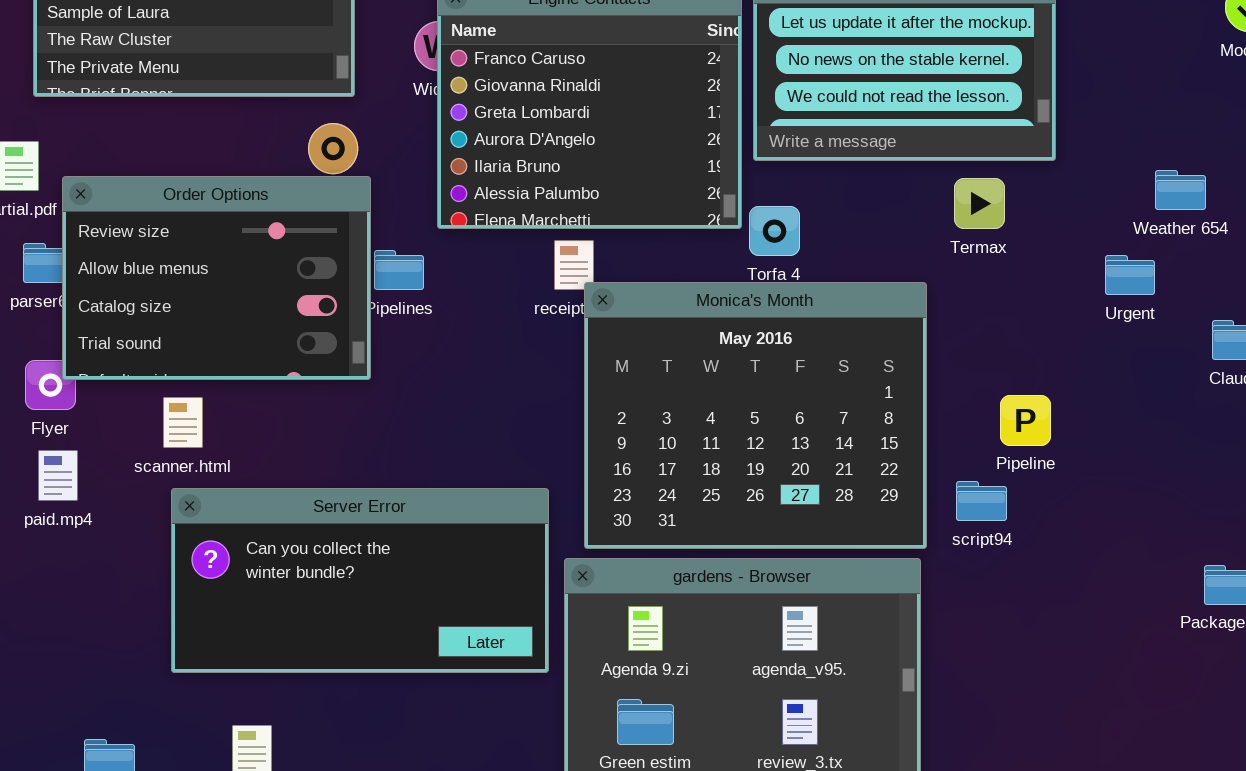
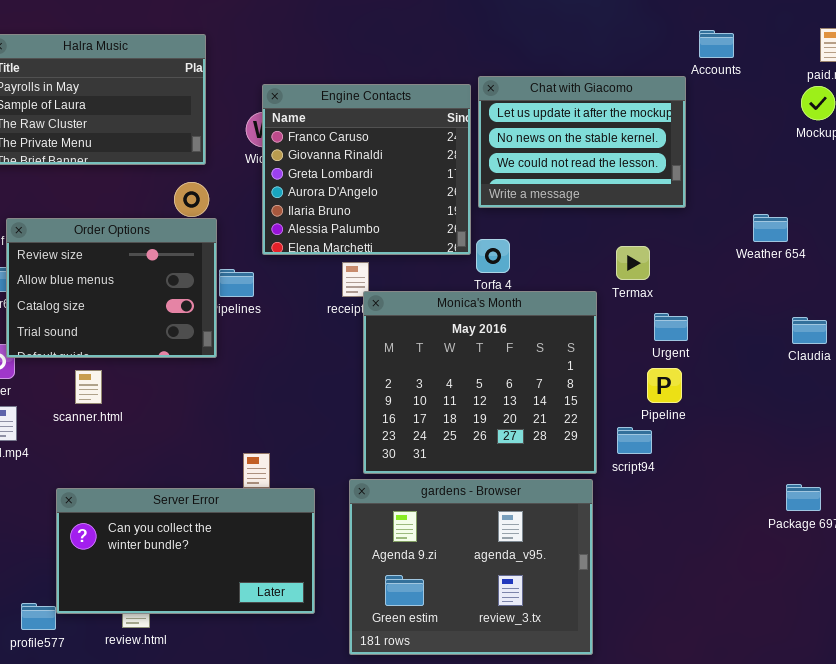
Termax: [954,178,1005,229] -> [616,246,650,280], moved
Urgent: [1105,255,1155,295] -> [654,313,688,341], moved
Server Error: [171,488,549,673] -> [56,488,315,614], moved

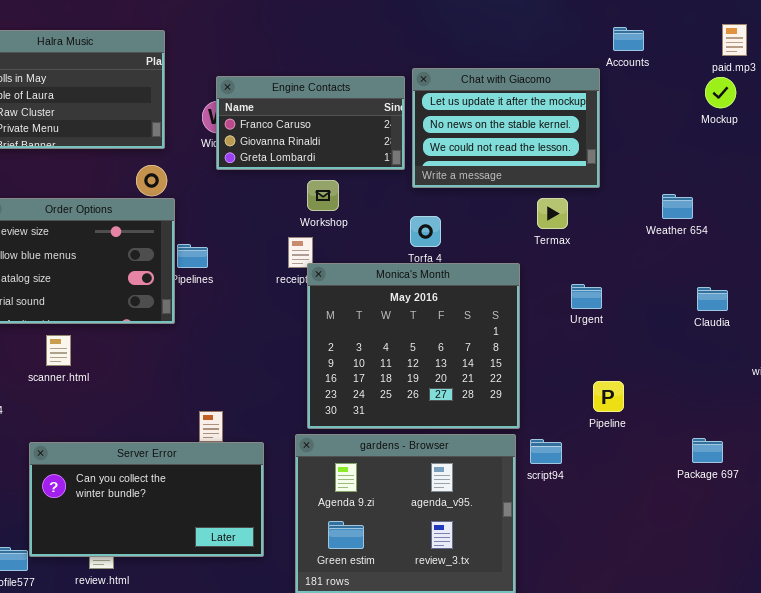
Engine Contacts: [262,84,471,255] -> [216,76,405,170], resized
Termax: [616,246,650,280] -> [537,198,568,229], moved
Pipeline: [647,368,682,403] -> [593,381,624,412], moved
script94: [617,427,652,454] -> [530,439,562,464], moved

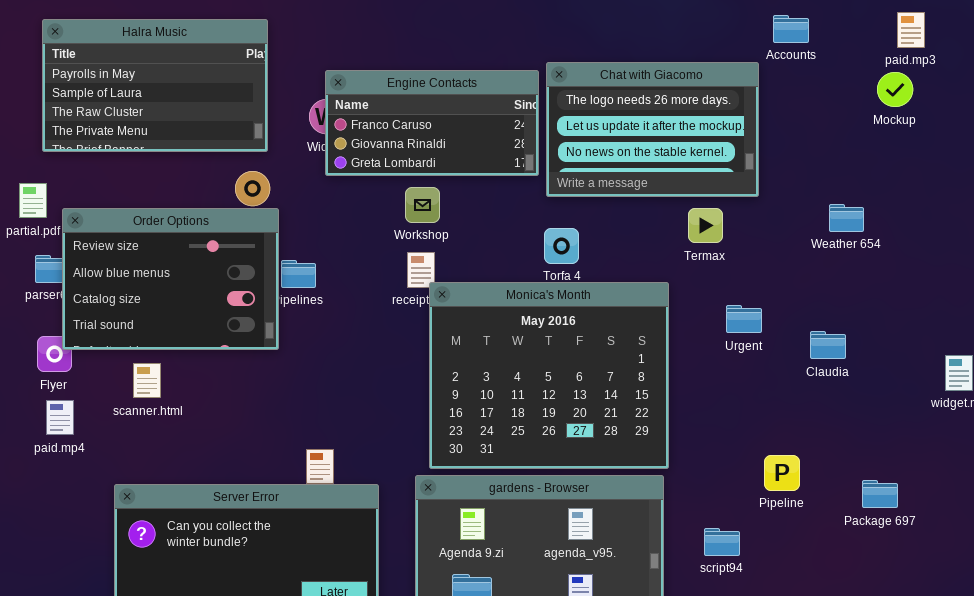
Chat with Giacomo: [412,68,600,188] -> [546,62,759,197], scrolled up 1 row
Workshop: [307,180,339,211] -> [405,187,440,223], moved
Claudia: [697,287,728,311] -> [810,331,846,359], moved
Pipeline: [593,381,624,412] -> [764,455,800,491], moved
script94: [530,439,562,464] -> [704,528,740,556], moved

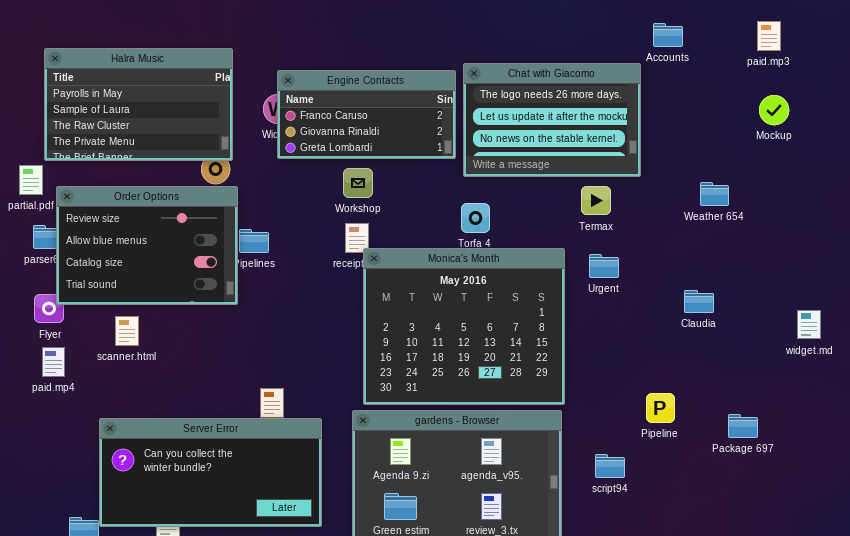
Halra Music: [42,19,268,152] -> [44,48,233,161], moved
Mockup: [877,72,913,107] -> [759,95,789,125], moved
Urgent: [726,305,762,333] -> [589,254,619,278], moved

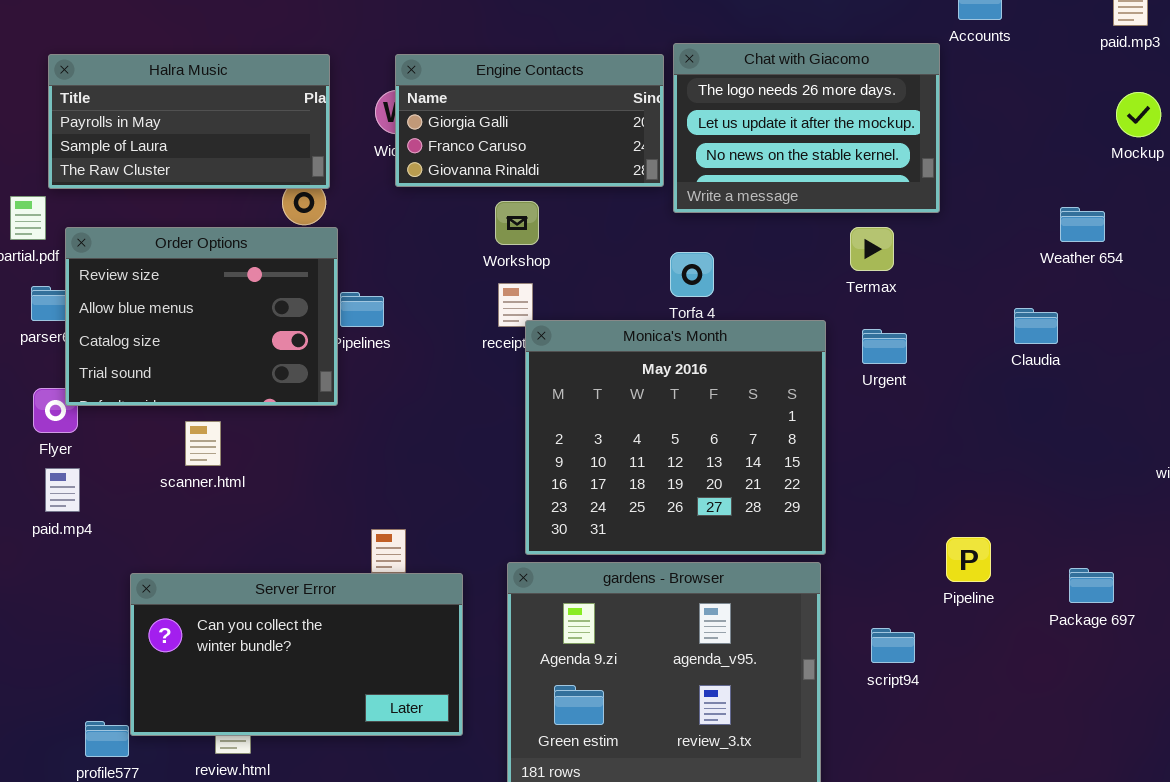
Halra Music: [44,48,233,161] -> [48,54,330,189], resized
Engine Contacts: [277,70,456,159] -> [395,54,664,187], scrolled up 1 row
Weather 654: [700,182,729,206] -> [1060,207,1105,242], moved
Claudia: [684,290,714,313] -> [1014,308,1058,344], moved
scanner.html: [115,316,139,346] -> [185,421,221,466], moved

